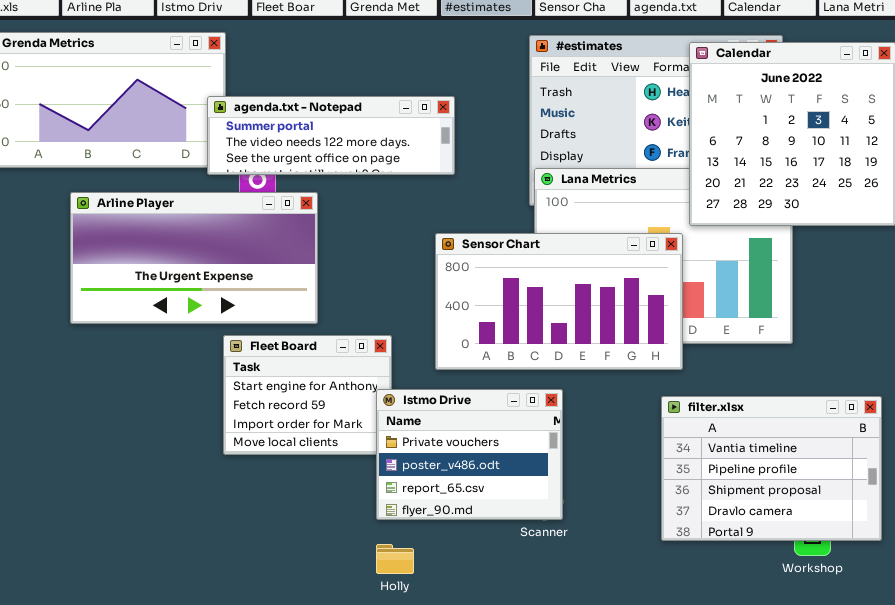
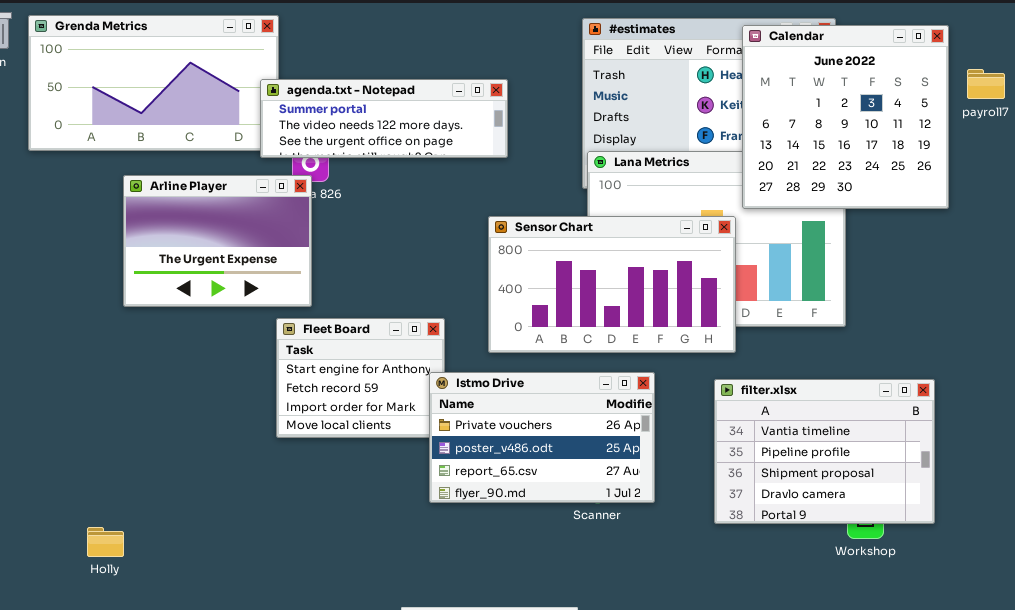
Arline Player: [70,192,318,324] -> [123,175,312,307], resized
Istmo Drive: [376,389,563,520] -> [429,372,655,503], resized
Holly: [376,544,414,574] -> [87,527,124,557], moved

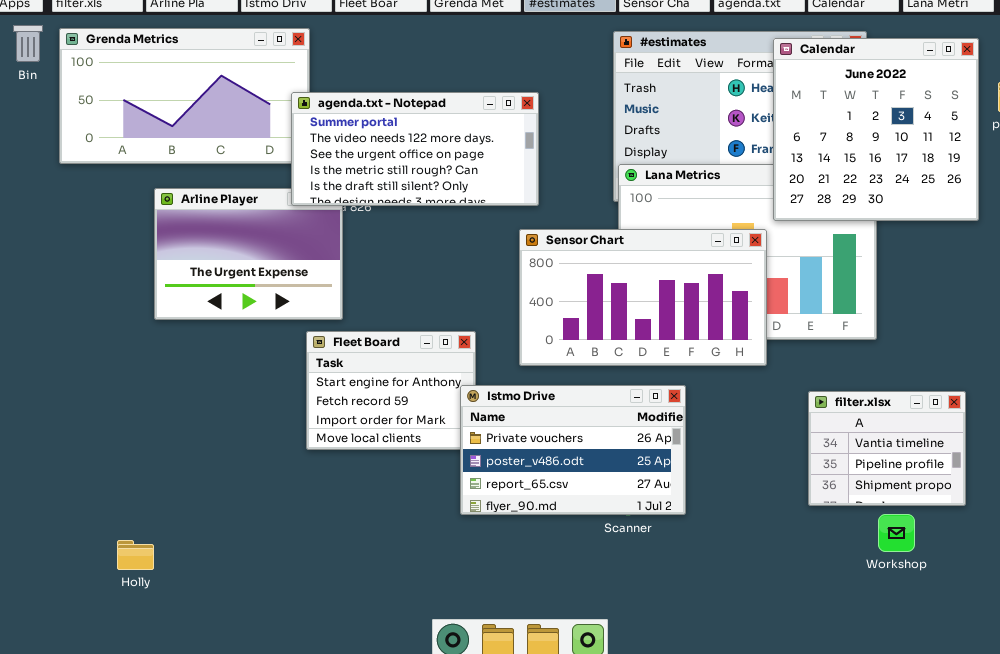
agenda.txt - Notepad: [260,79,508,158] -> [291,92,539,206], resized
filter.xlsx: [714,379,935,524] -> [808,391,966,506], resized

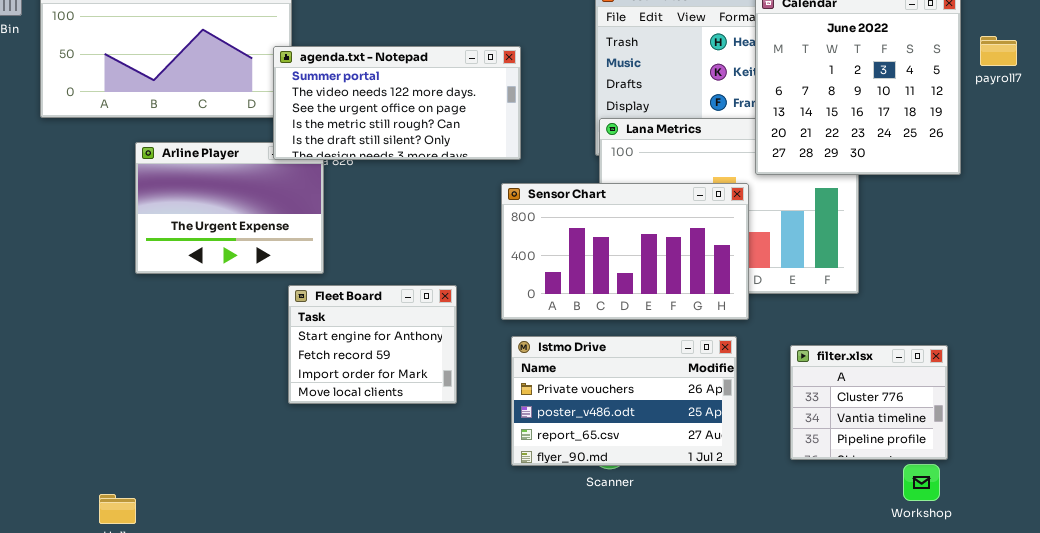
Istmo Drive: [460,385,686,515] -> [511,336,737,466], moved
filter.xlsx: [808,391,966,506] -> [790,345,948,460], scrolled up 1 row
Workshop: [878,514,915,552] -> [903,464,940,501], moved

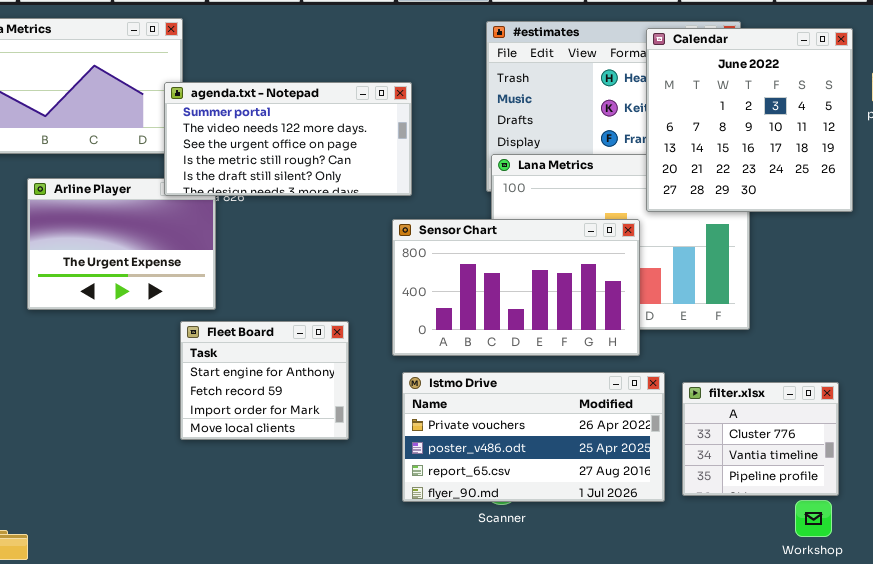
Istmo Drive: [511,336,737,466] -> [402,372,665,502], resized

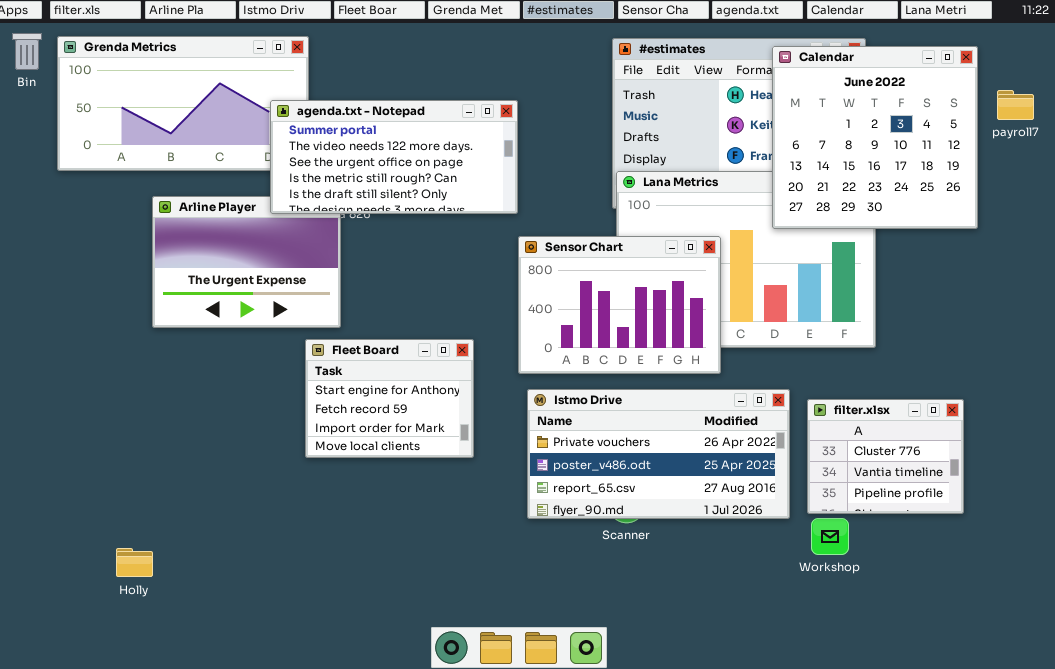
agenda.txt - Notepad: [164,82,412,196] -> [270,100,518,214], moved
Sensor Chart: [392,219,640,356] -> [518,236,721,374], resized
Workshop: [795,500,832,537] -> [811,518,849,555], moved

